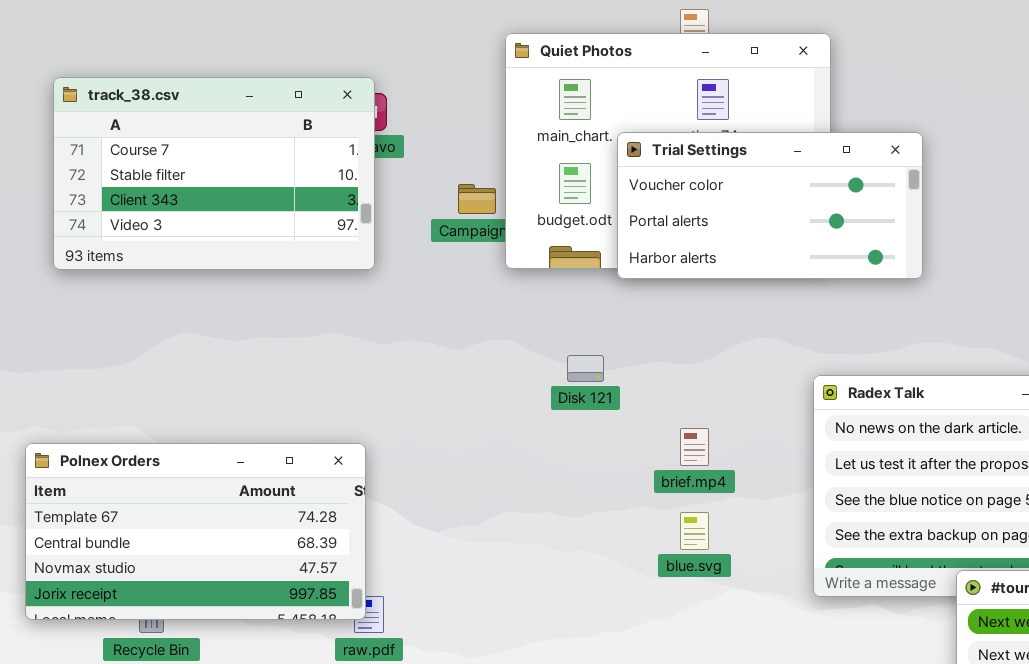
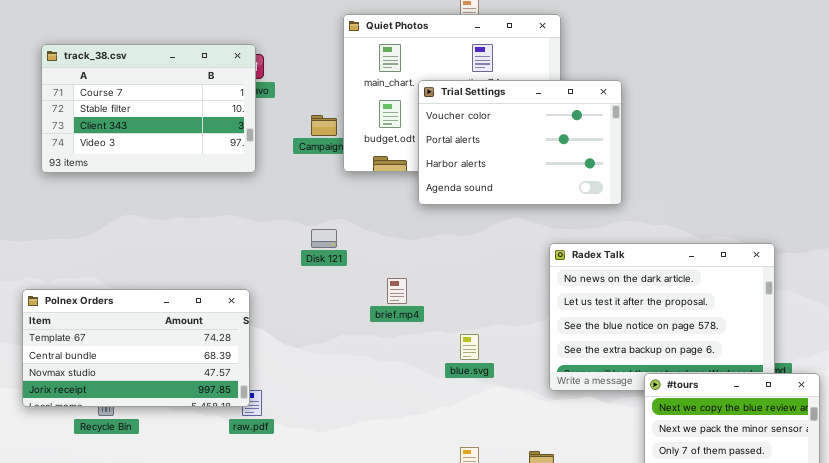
Trial Settings: [617,132,923,279] -> [418,80,622,205], resized
Disk 121: [567,355,604,382] -> [311,229,337,248], moved
brief.mp4: [680,428,709,466] -> [387,278,407,304], moved

